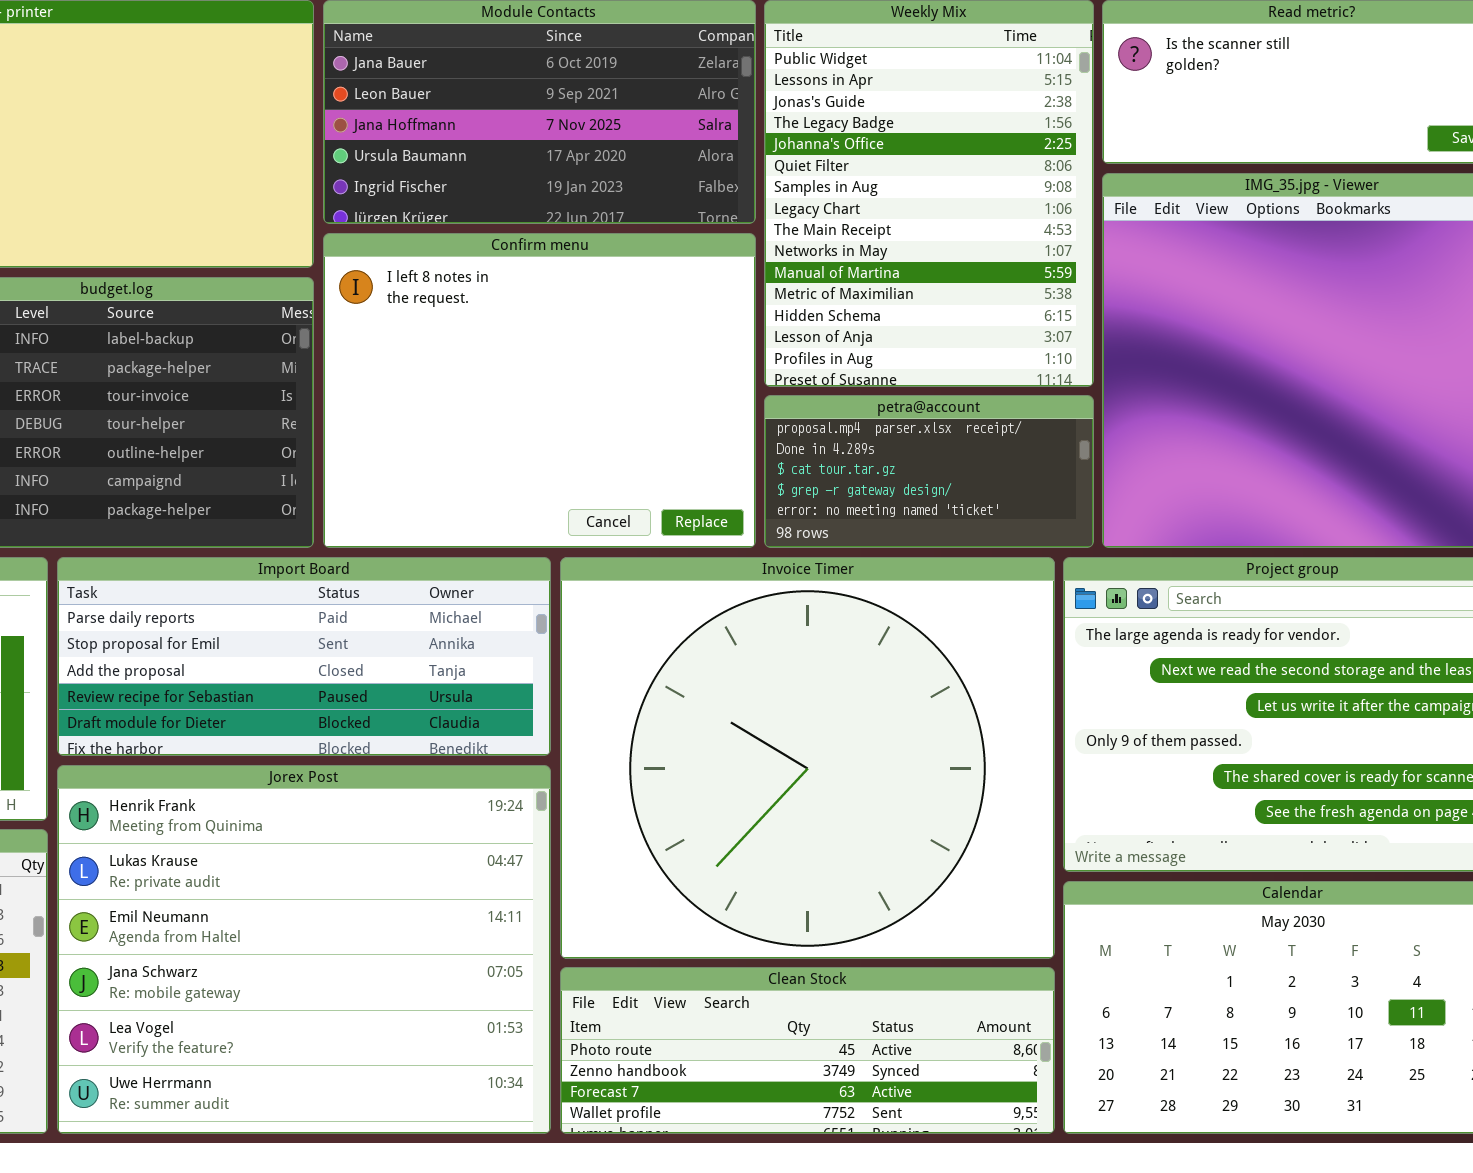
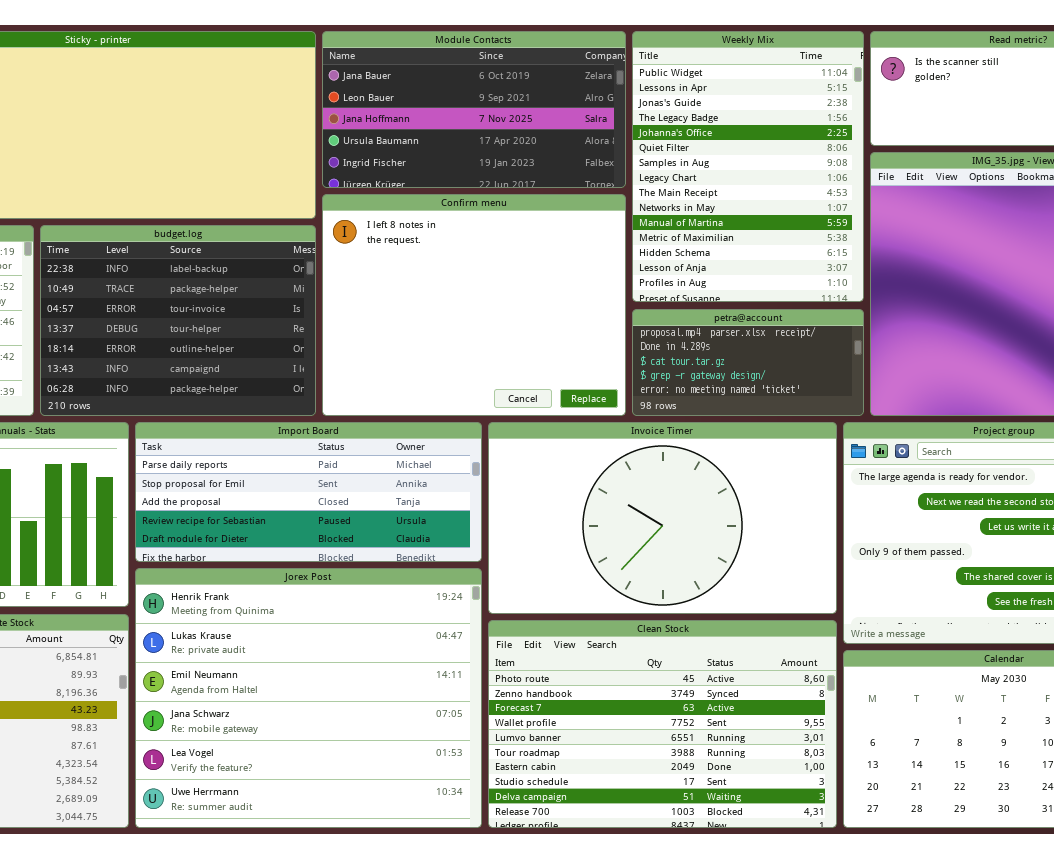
Invoice Timer: [560,557,1055,959] -> [488,422,837,614], resized
Clean Stock: [560,967,1055,1134] -> [488,620,837,828], resized

